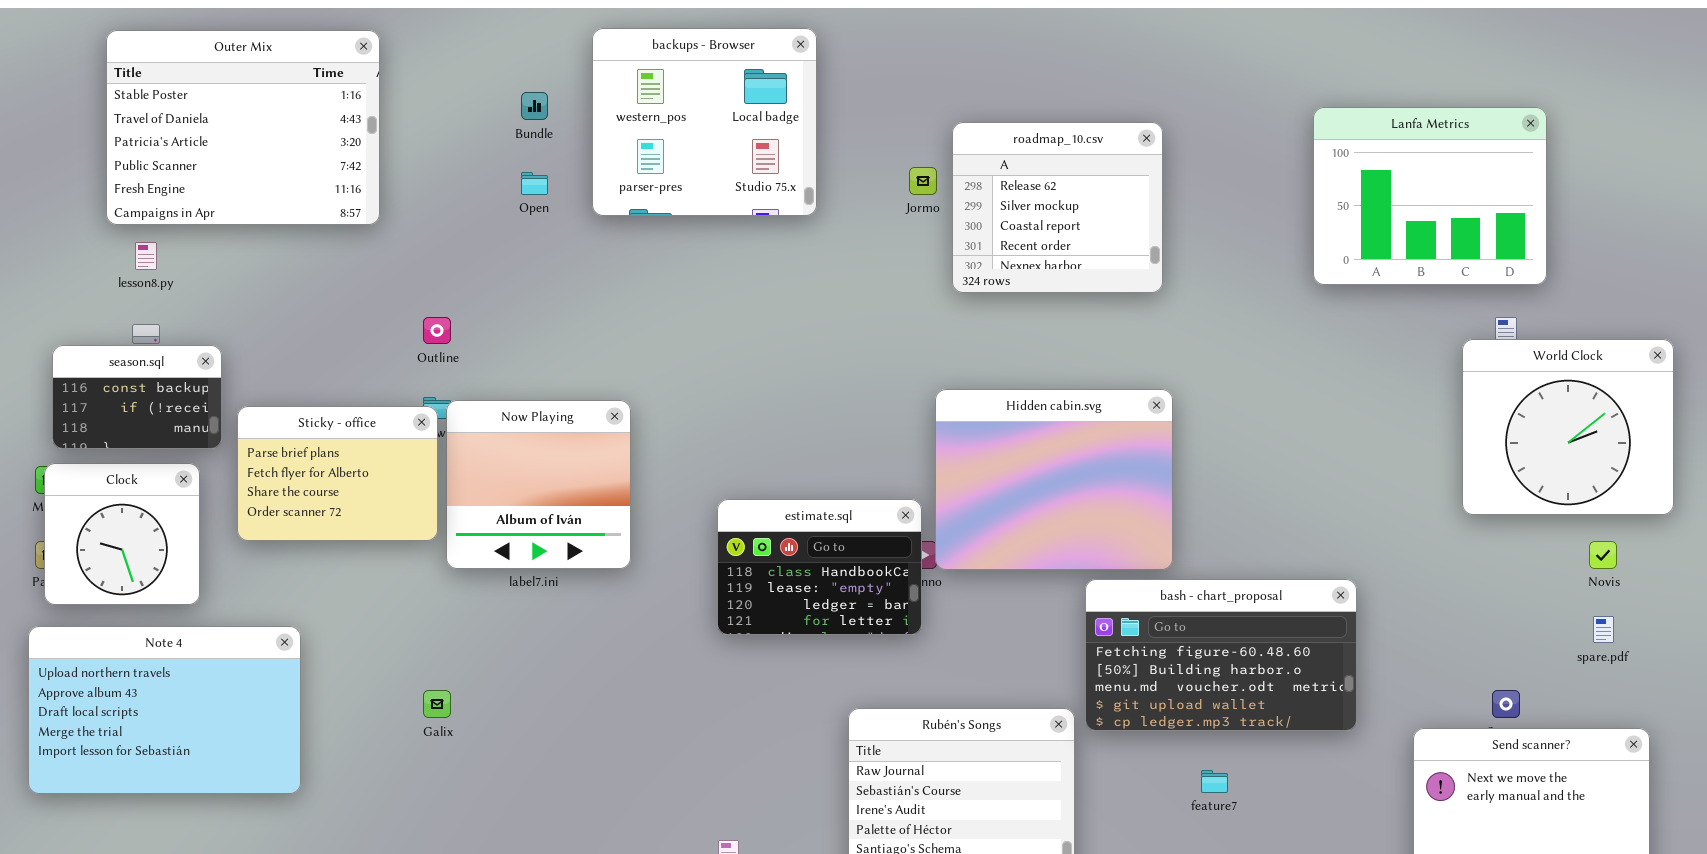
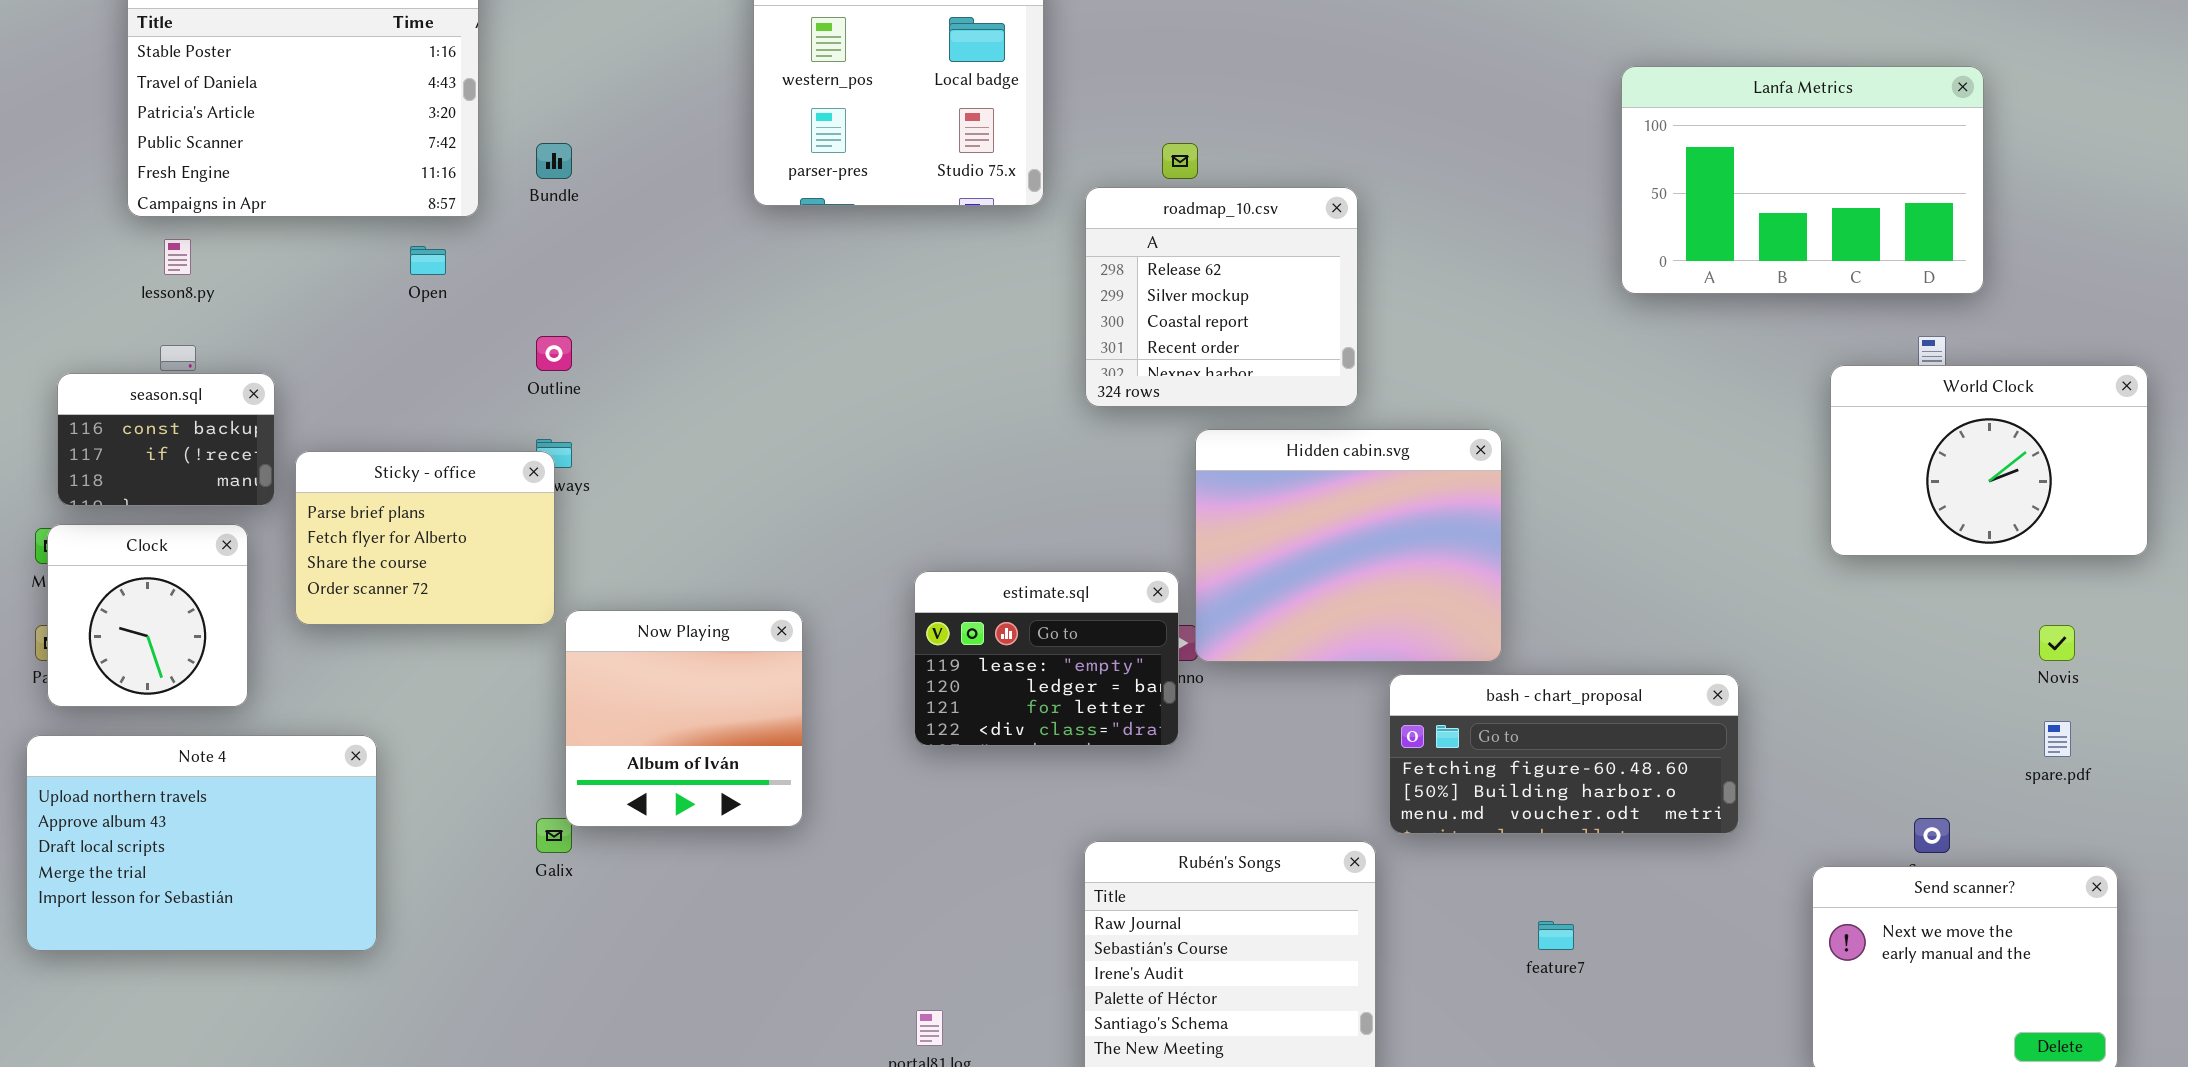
Bundle: [521,92,548,120] -> [536,143,572,179], moved
Lanfa Metrics: [1313,107,1547,285] -> [1621,66,1984,294], resized
roadmap_10.csv: [952,122,1163,293] -> [1085,187,1358,407], moved
Open: [521,172,548,195] -> [410,246,446,275], moved
World Clock: [1462,339,1674,515] -> [1830,365,2148,556], resized
Now Playing: [446,400,631,569] -> [565,610,803,827], moved
estimate.sql: [717,499,922,635] -> [914,571,1179,746], scrolled down 1 row
bash - chart_proposal: [1085,579,1357,731] -> [1389,674,1739,834], resized

